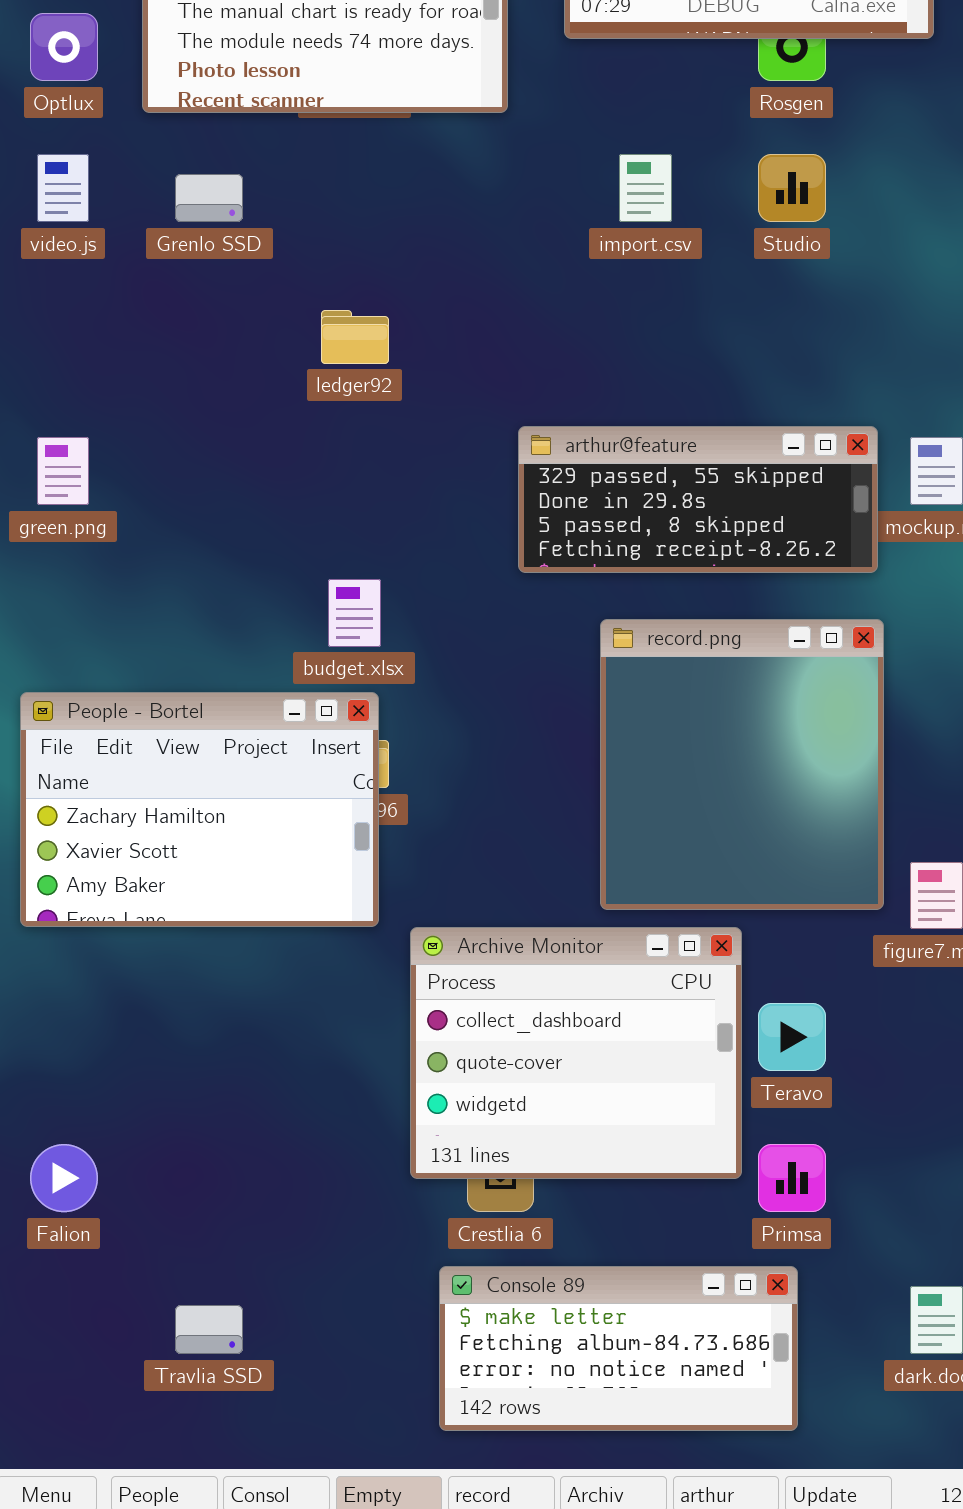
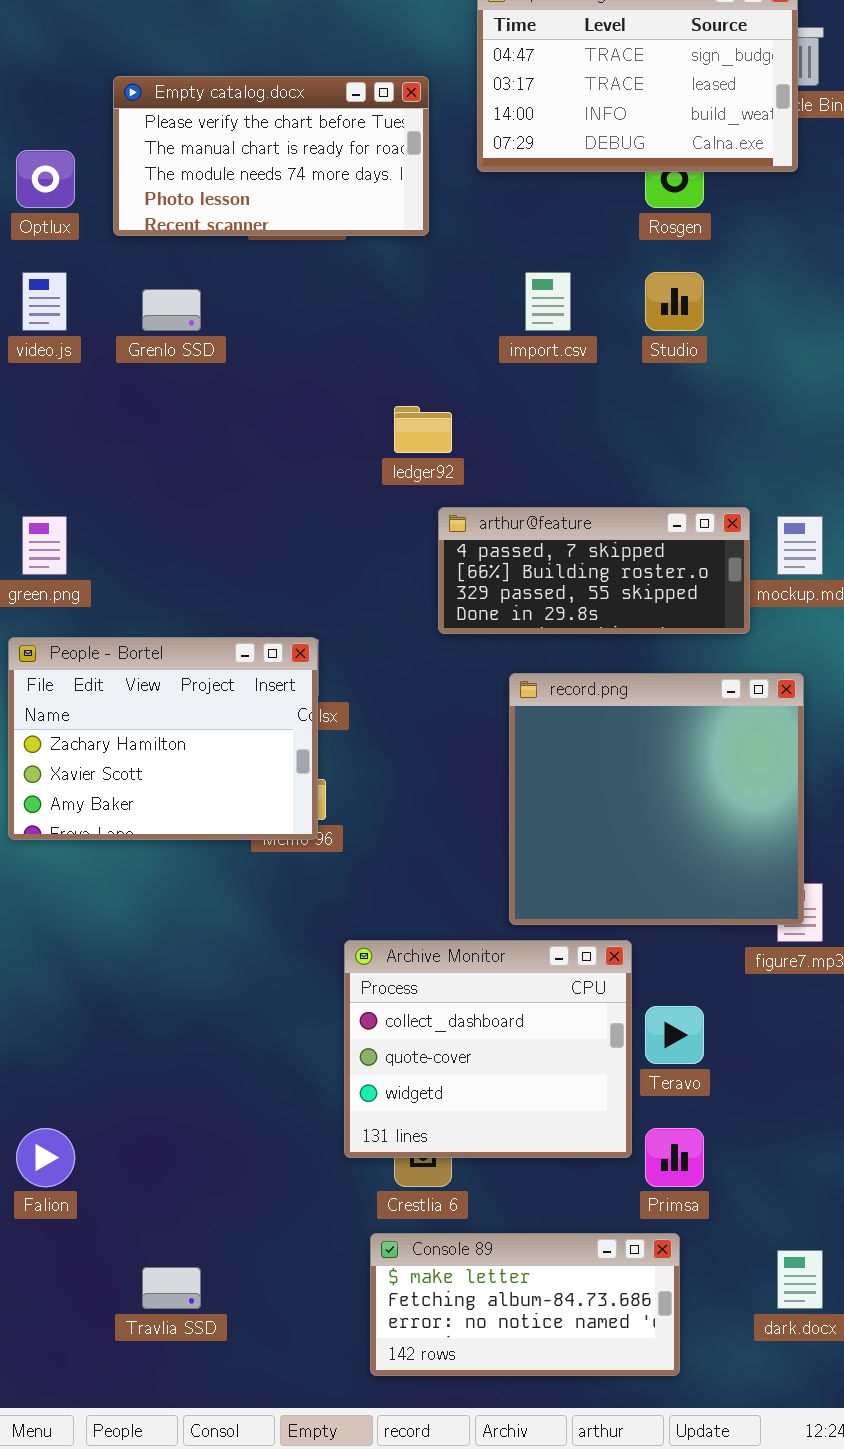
ledger92: [321,310,389,364] -> [394,406,452,453], moved
arthur@feature: [518,426,878,573] -> [438,507,750,634], scrolled up 2 rows
record.png: [600,619,884,910] -> [509,673,804,925], resized
People - Bortel: [20,692,379,927] -> [8,637,318,840], moved

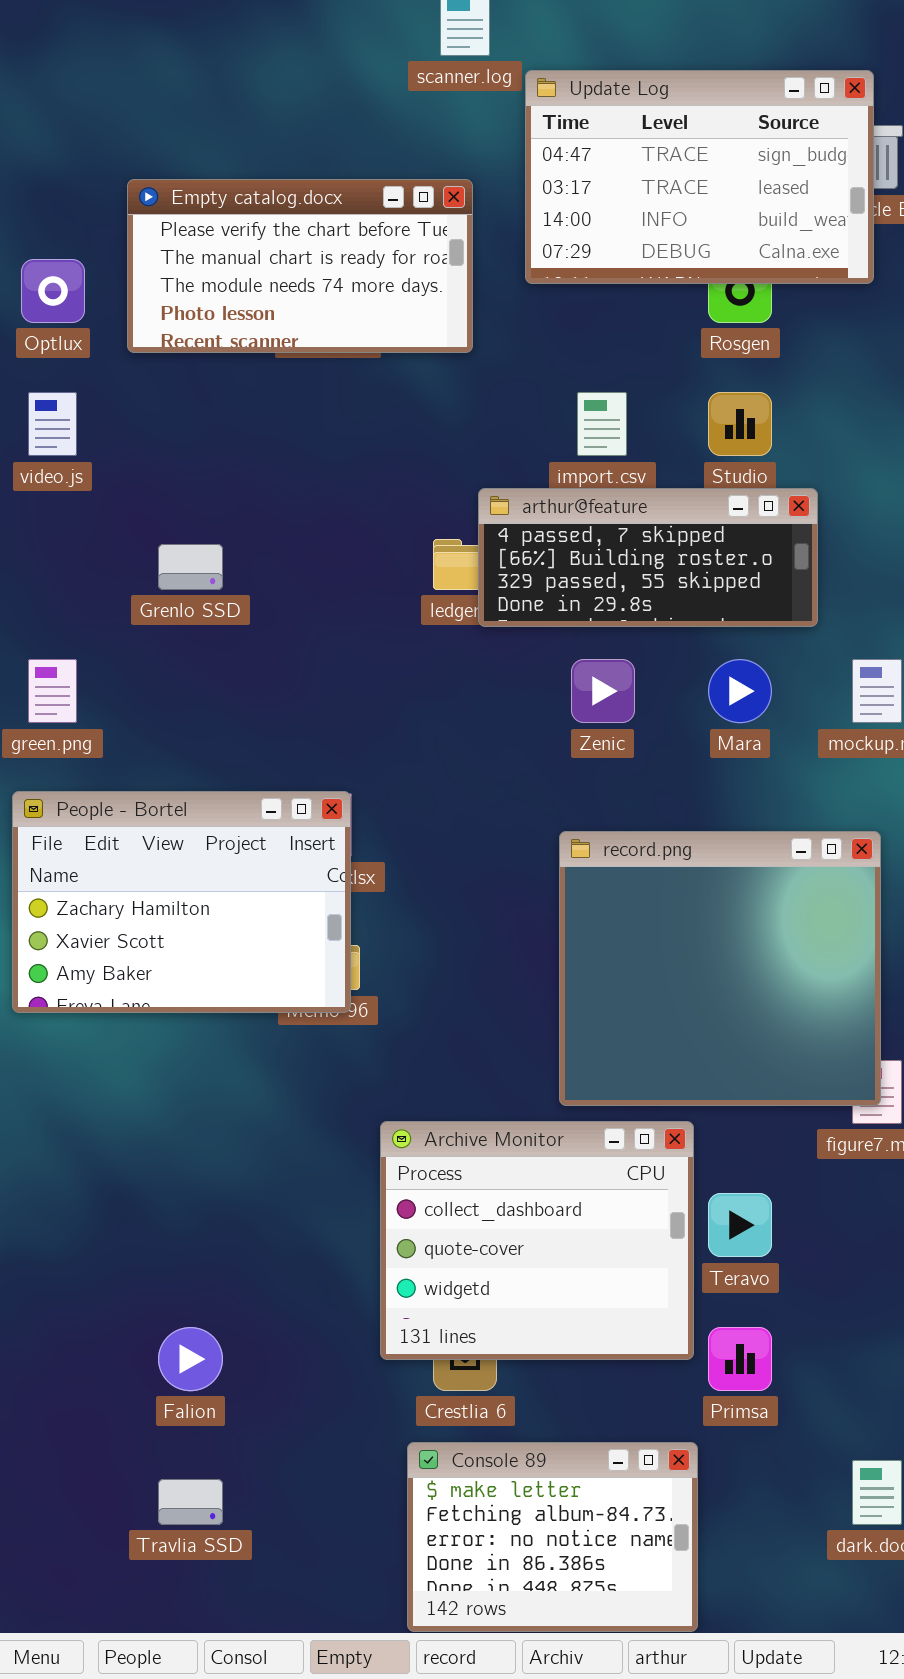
Grenlo SSD: [142,289,201,331] -> [158,544,223,590], moved
arthur@feature: [438,507,750,634] -> [478,488,818,627], moved
Falion: [16,1128,75,1187] -> [158,1327,223,1391], moved
Console 89: [370,1233,680,1376] -> [407,1442,698,1632], resized

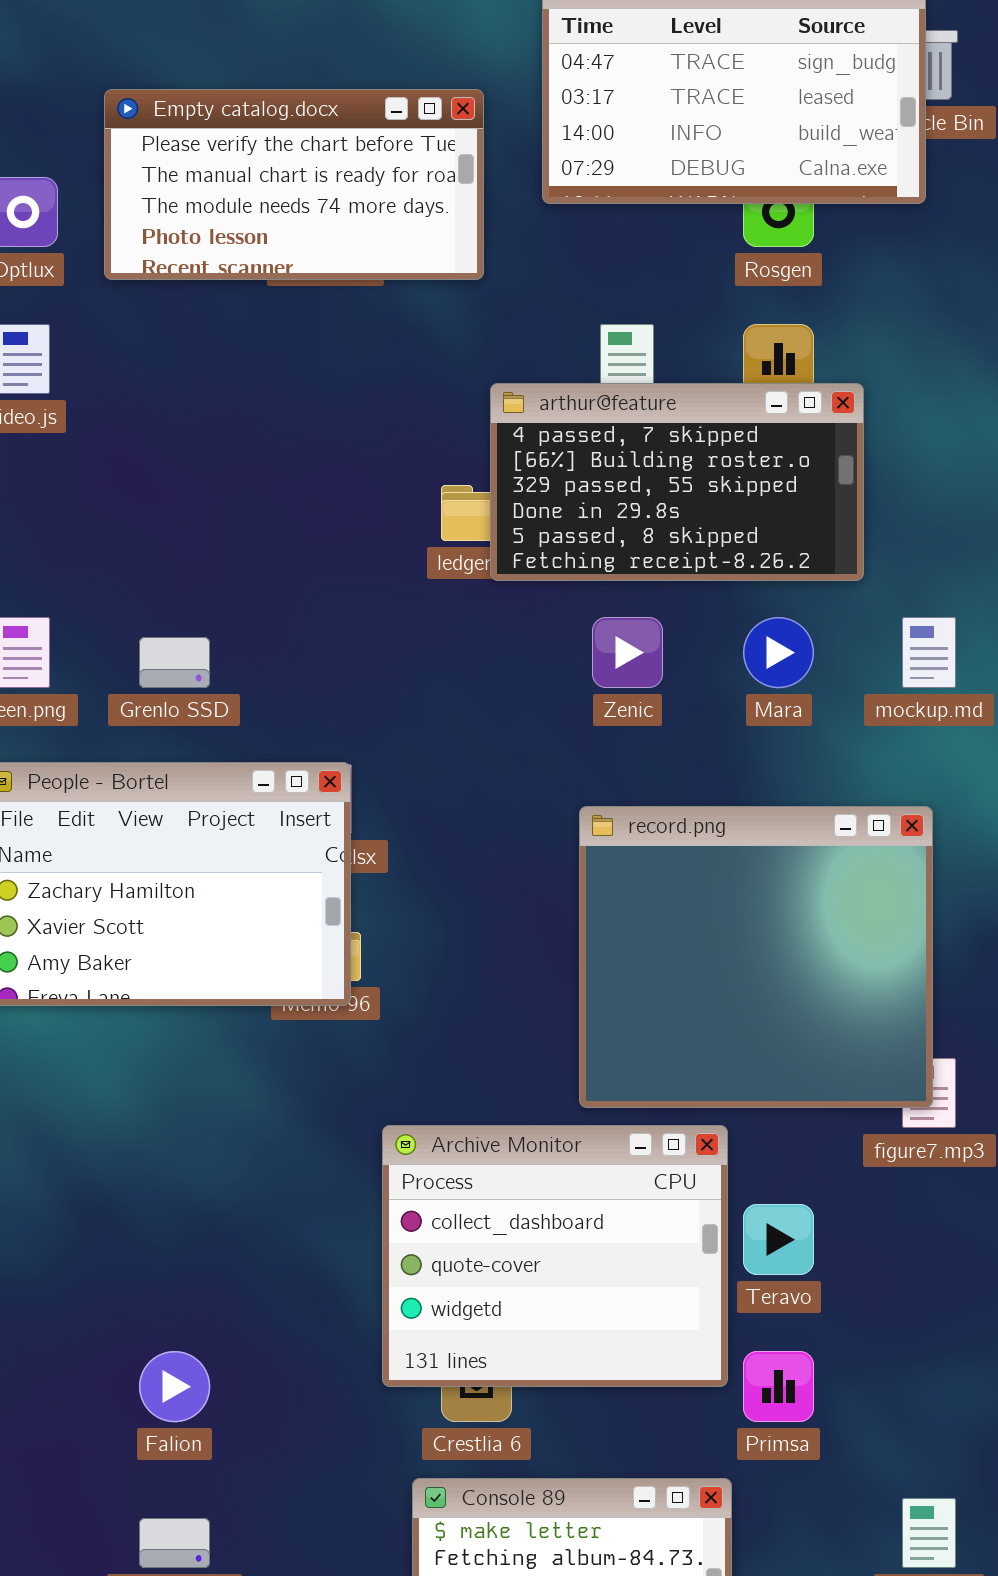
arthur@feature: [478,488,818,627] -> [490,383,864,581], resized
Grenlo SSD: [158,544,223,590] -> [139,637,210,688], moved

